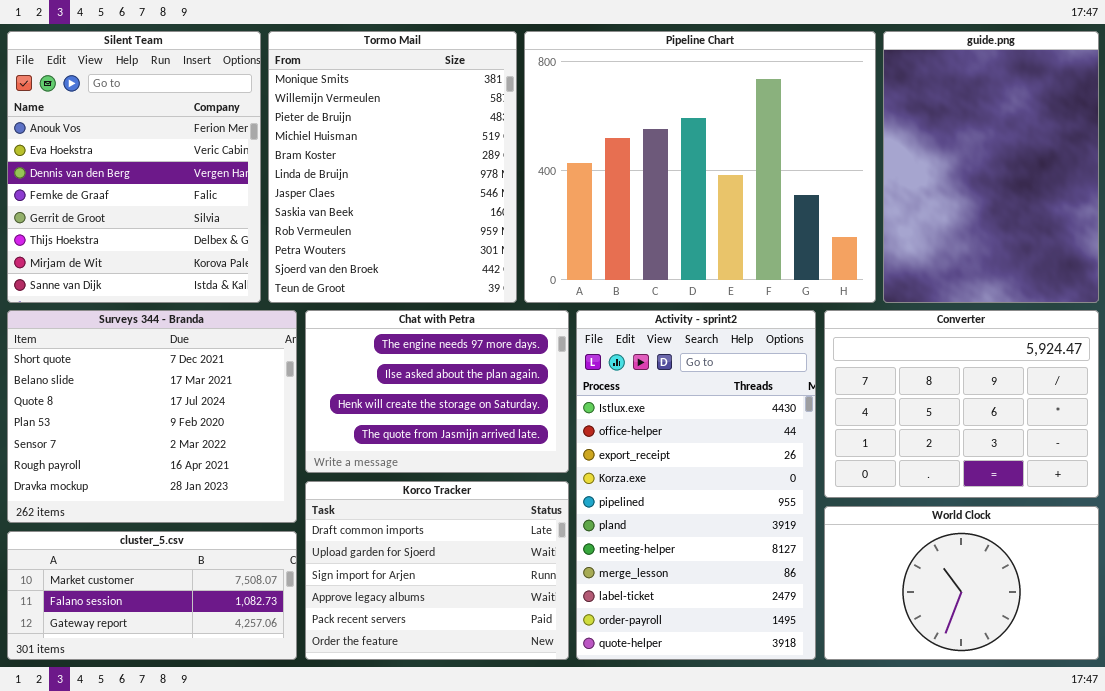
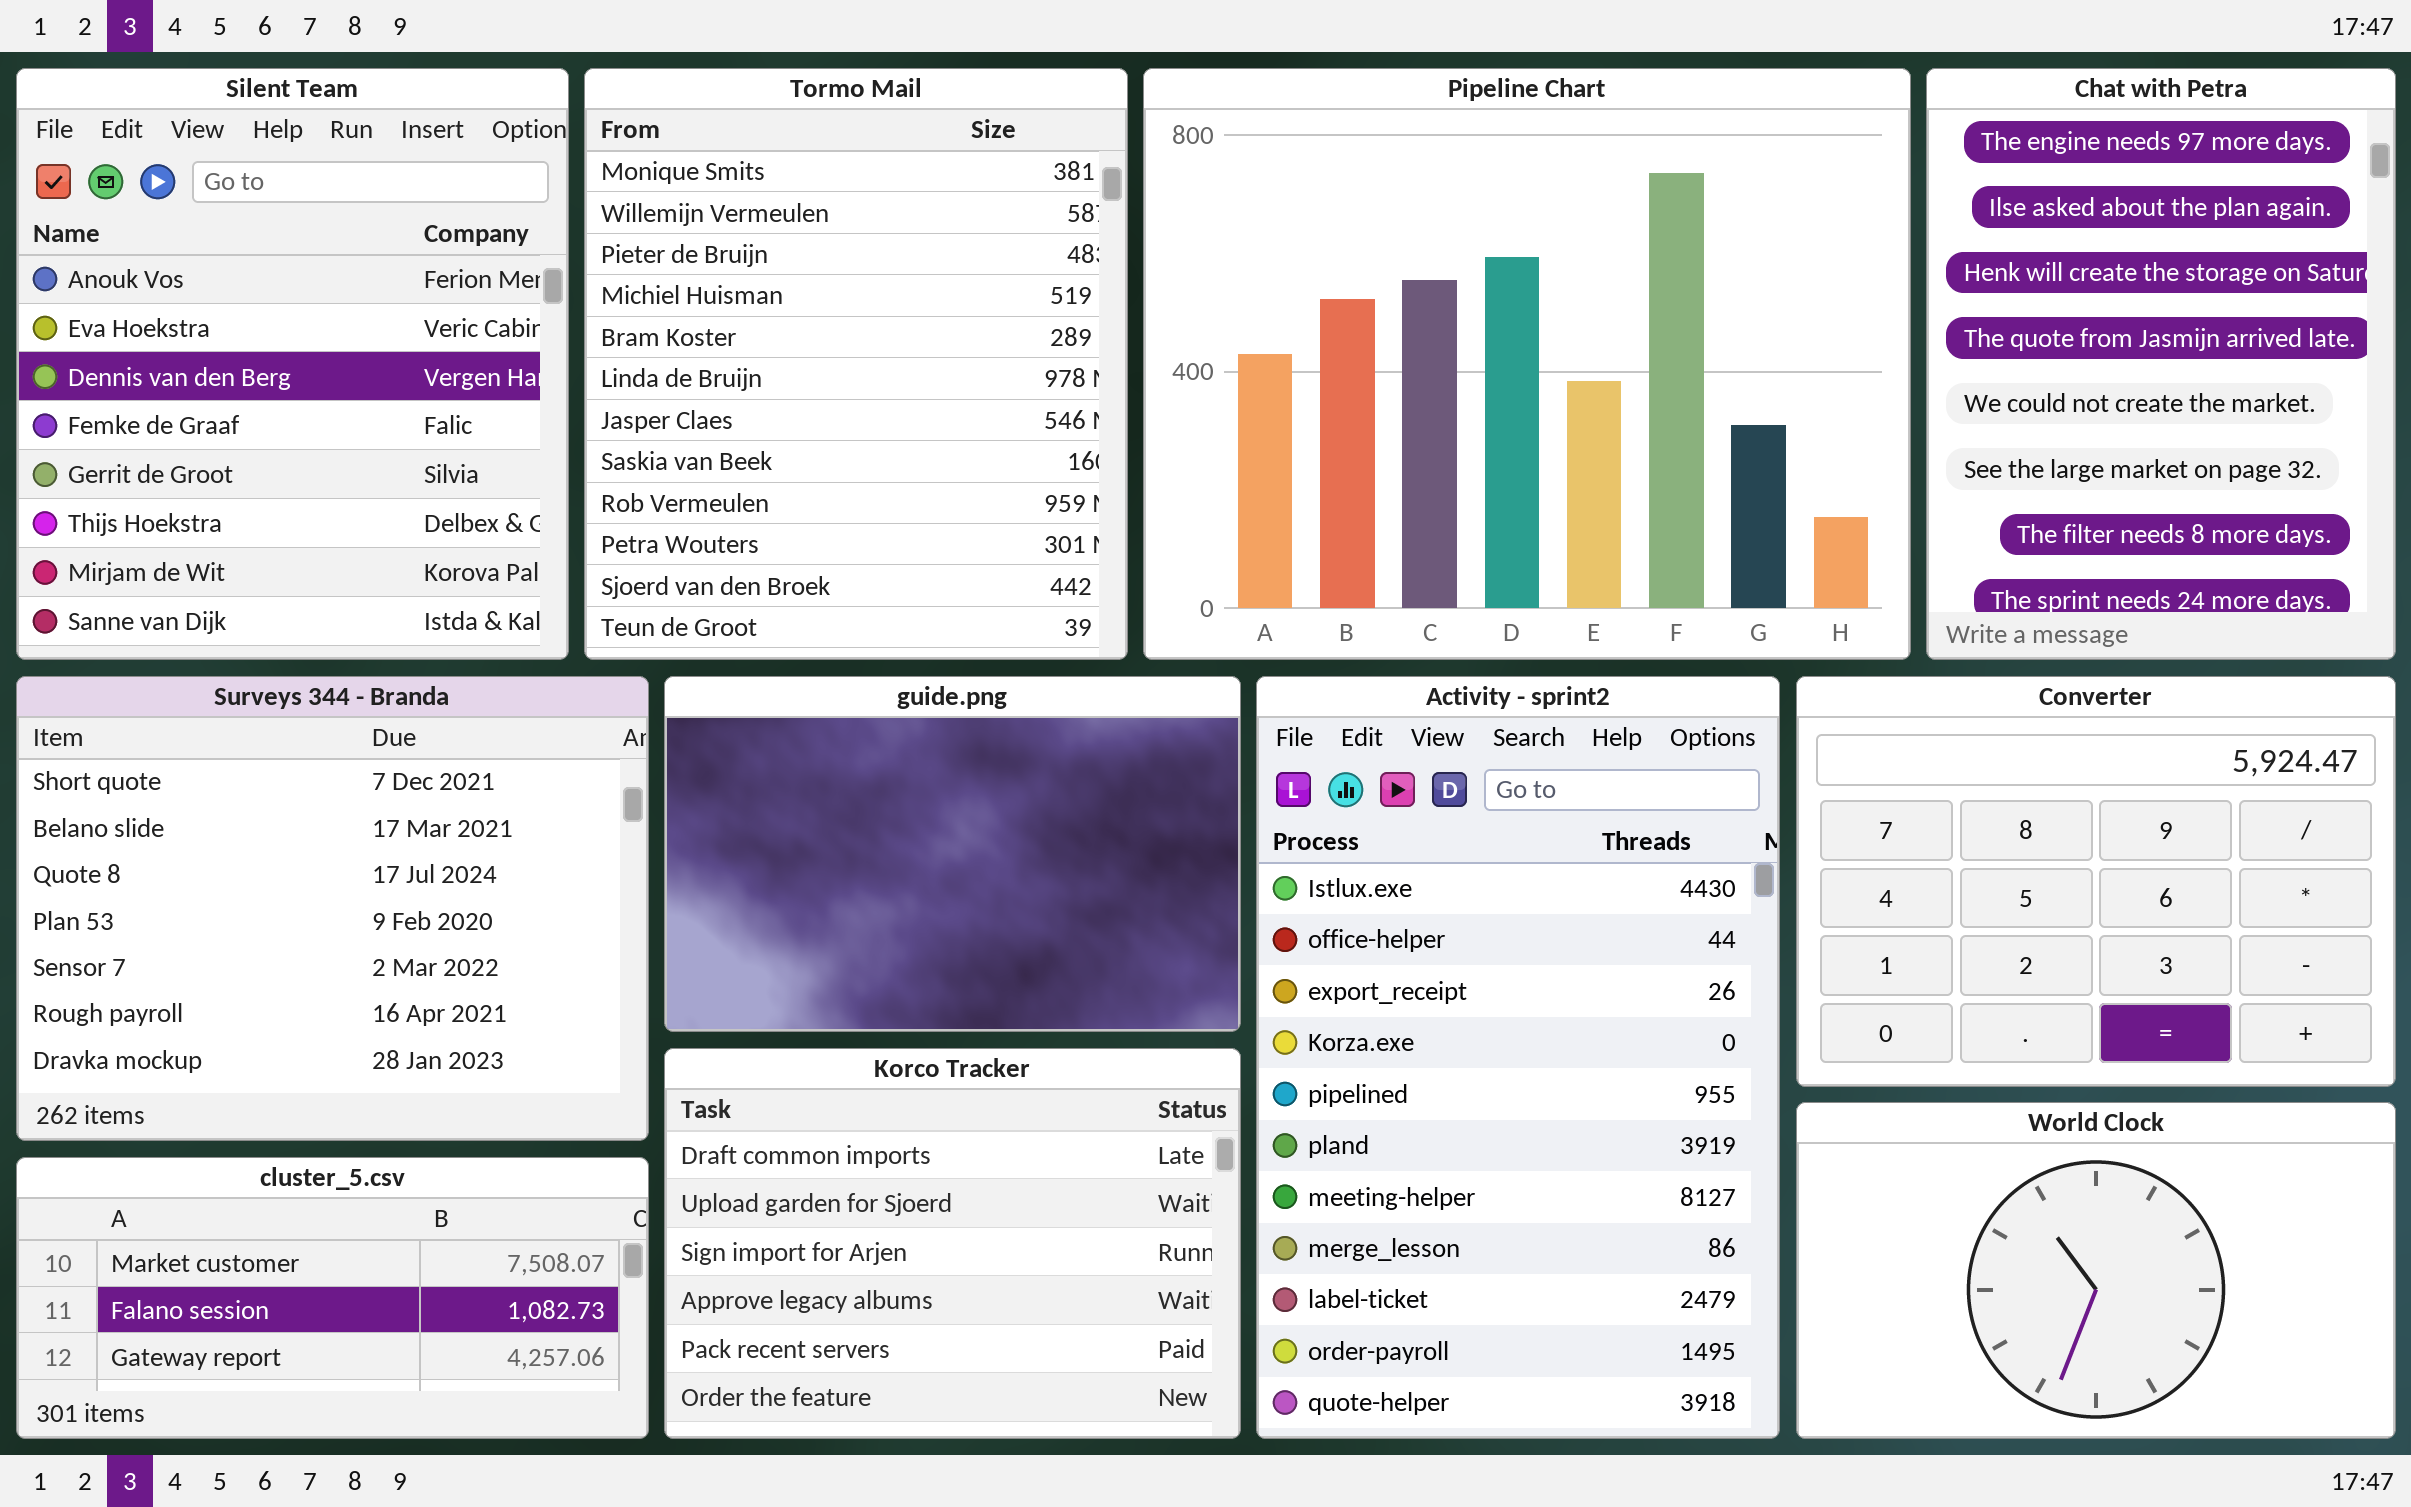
guide.png: [883,31,1099,303] -> [664,676,1241,1032], moved, resized
Chat with Petra: [305,310,569,473] -> [1926,68,2396,660], moved, resized

